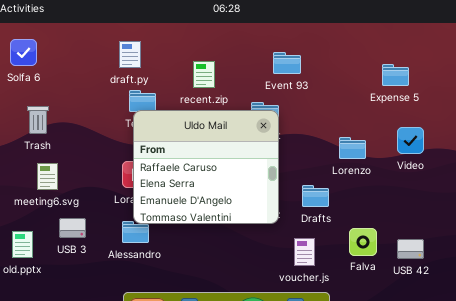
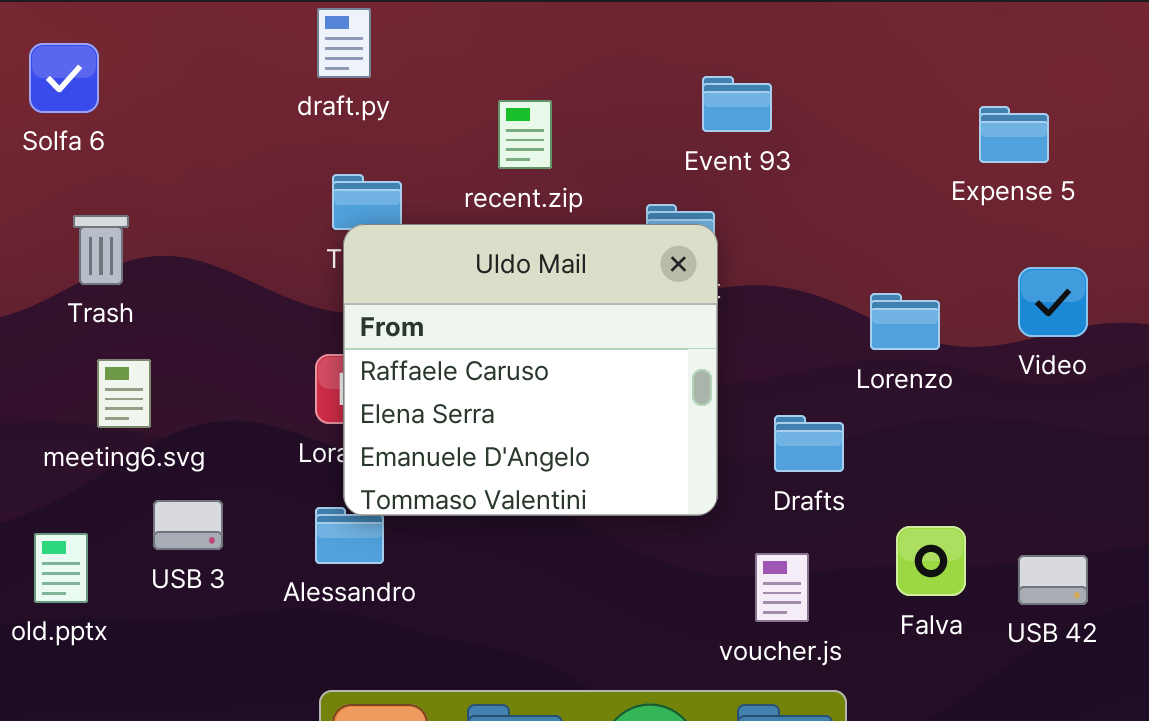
draft.py: [119,41,141,68] -> [317,8,371,78], moved

